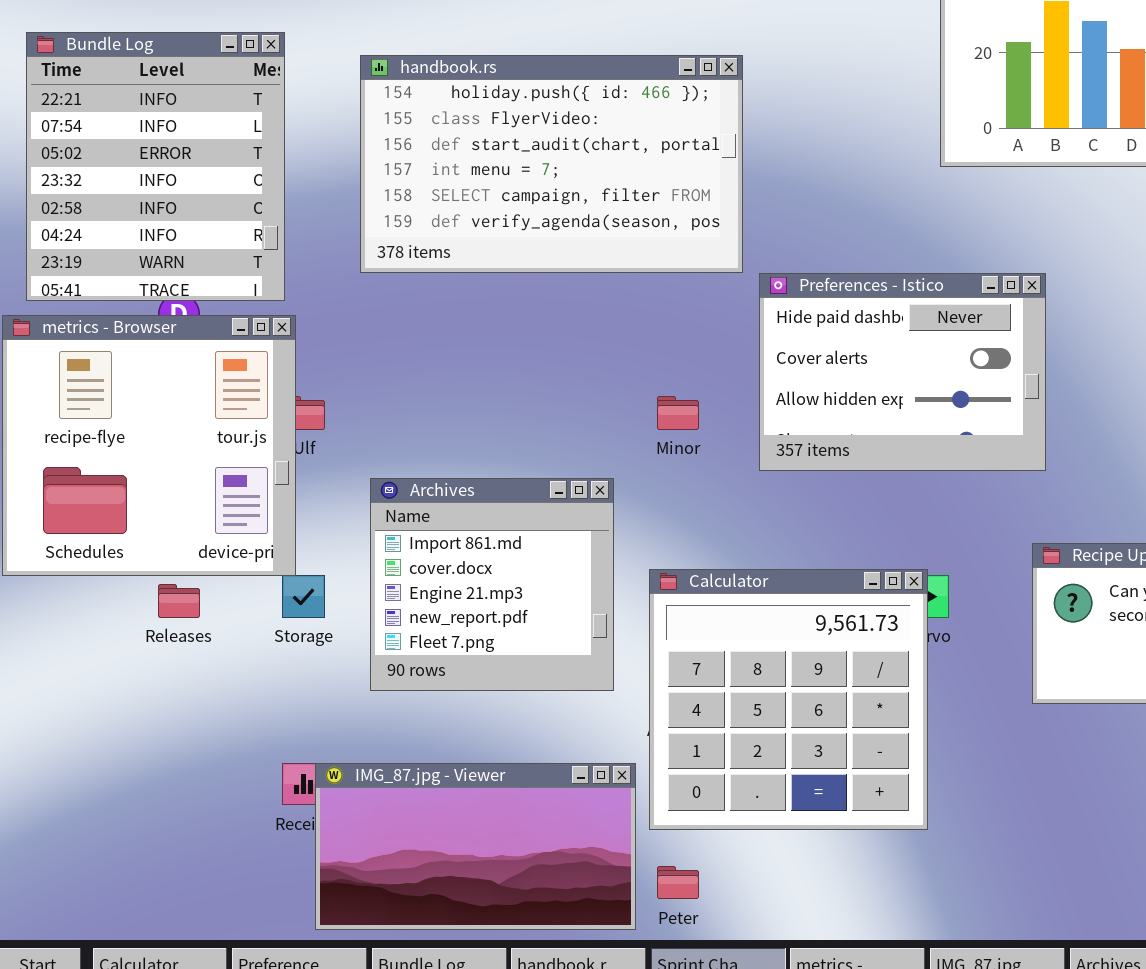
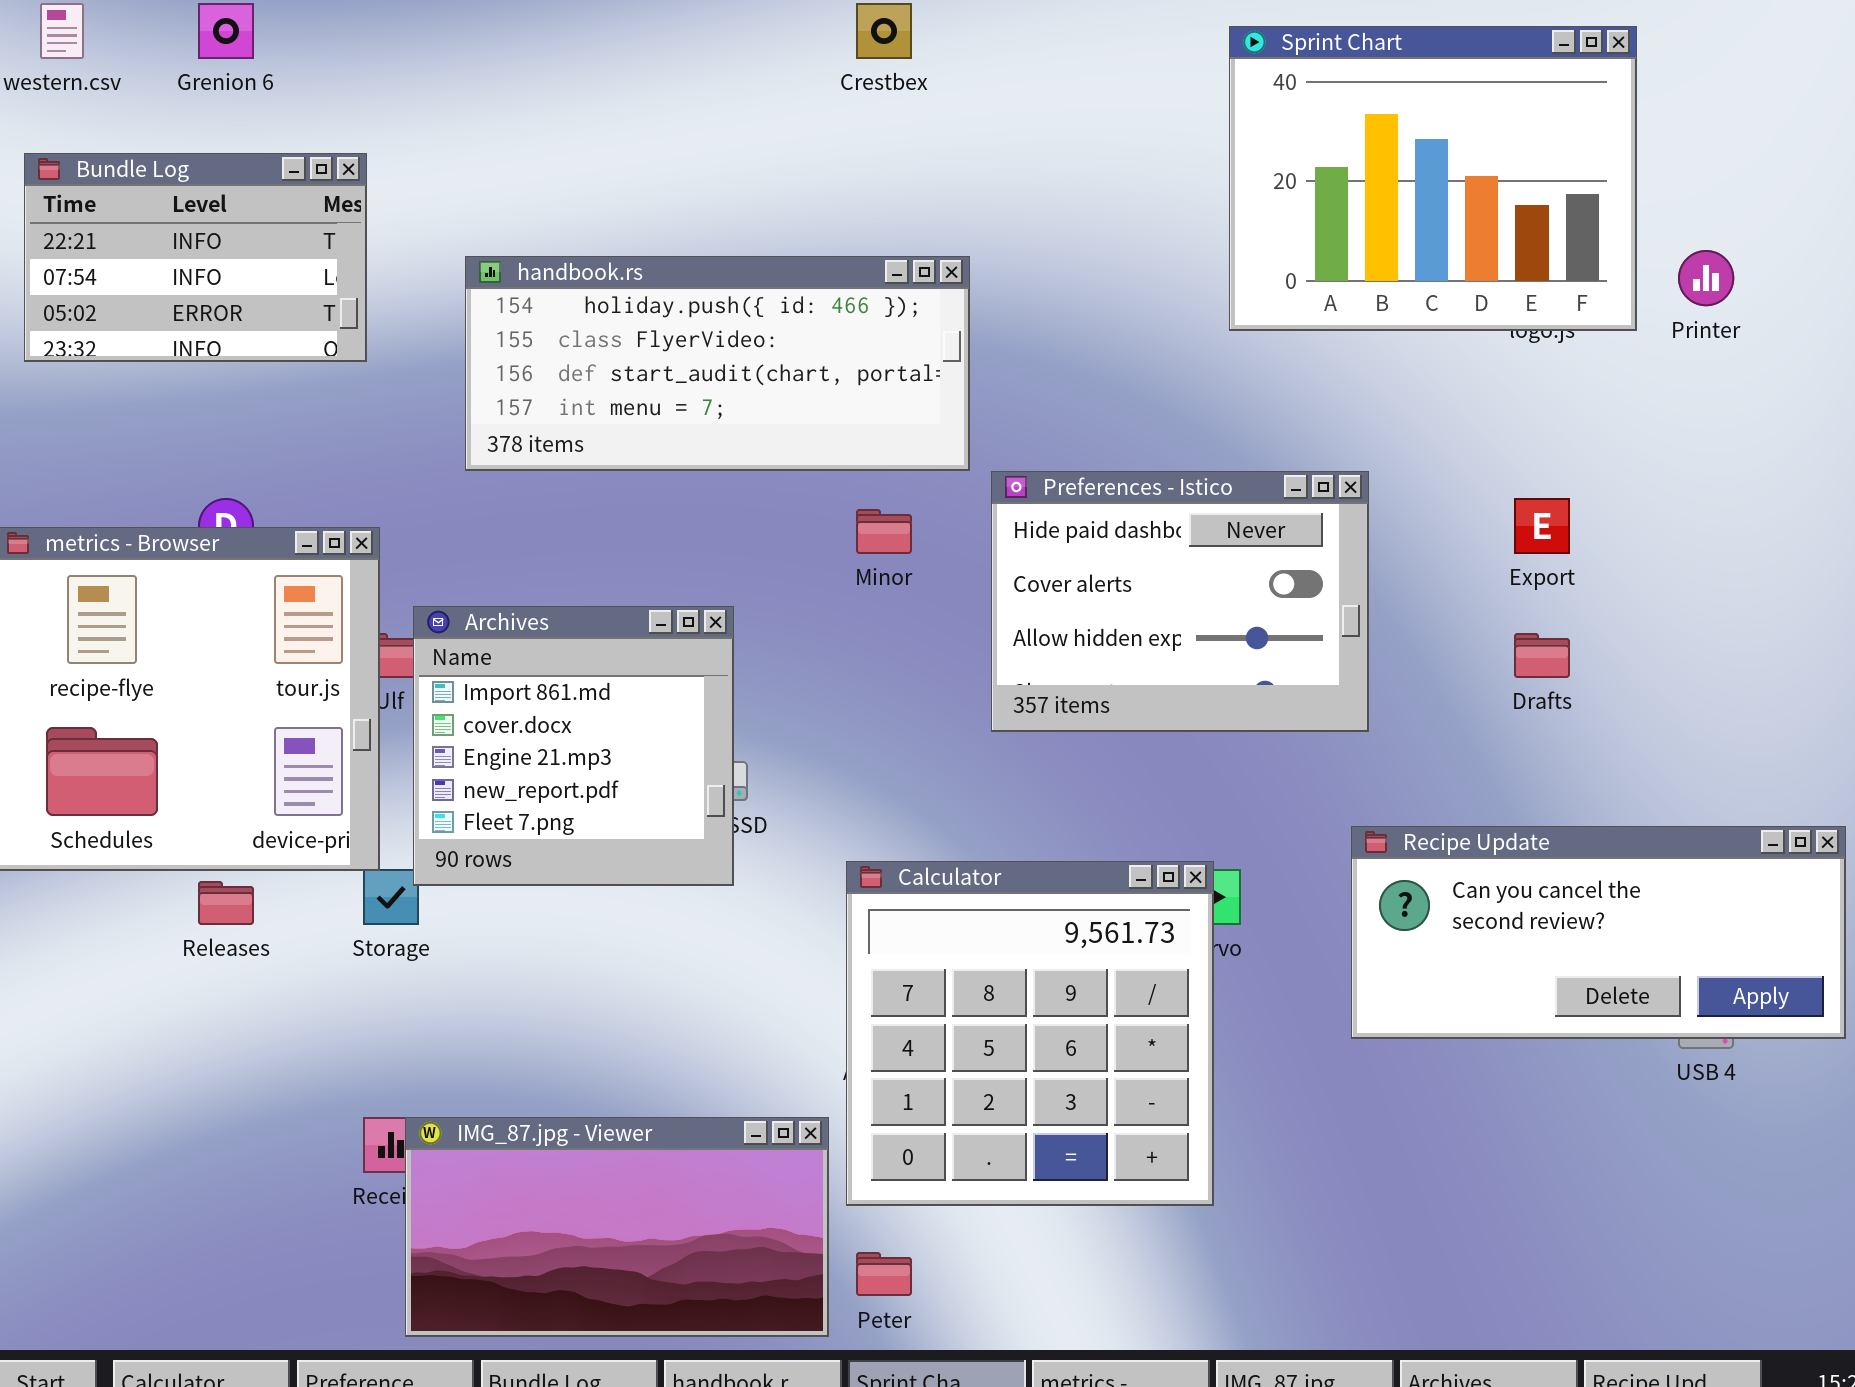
Bundle Log: [26,32,285,301] -> [24,153,367,362], resized
handbook.rs: [360,55,743,273] -> [465,256,970,471], resized
Minor: [657,396,699,430] -> [856,509,912,554], moved
Archives: [370,478,614,691] -> [413,606,734,886], moved

